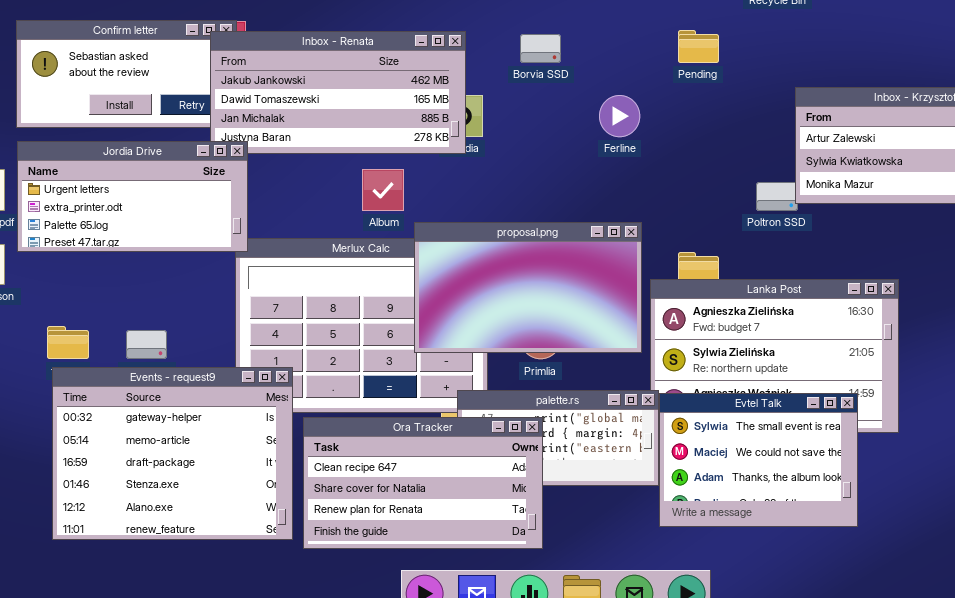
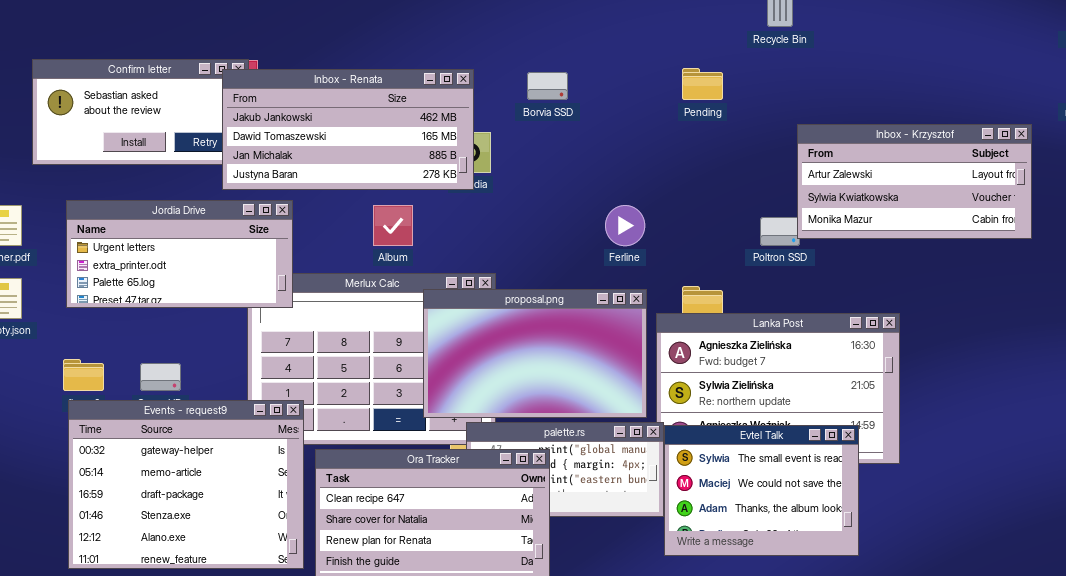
Ferline: [599,95,640,137] -> [605,205,645,246], moved
Jordia Drive: [17,141,248,252] -> [66,200,293,308], moved
proposal.png: [414,222,642,353] -> [423,289,647,418], moved

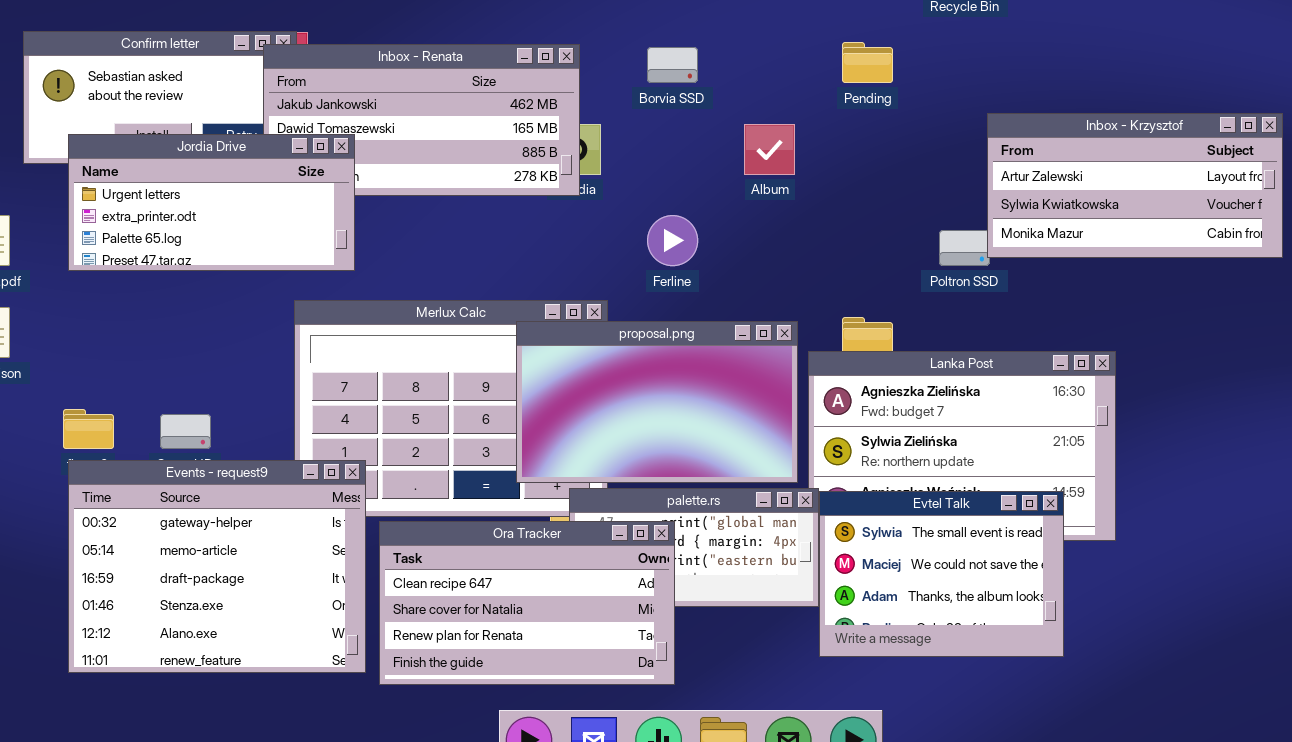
Jordia Drive: [66,200,293,308] -> [68,134,355,271], moved
Album: [373,205,413,246] -> [744,124,795,175], moved
Ferline: [605,205,645,246] -> [647,215,698,266], moved

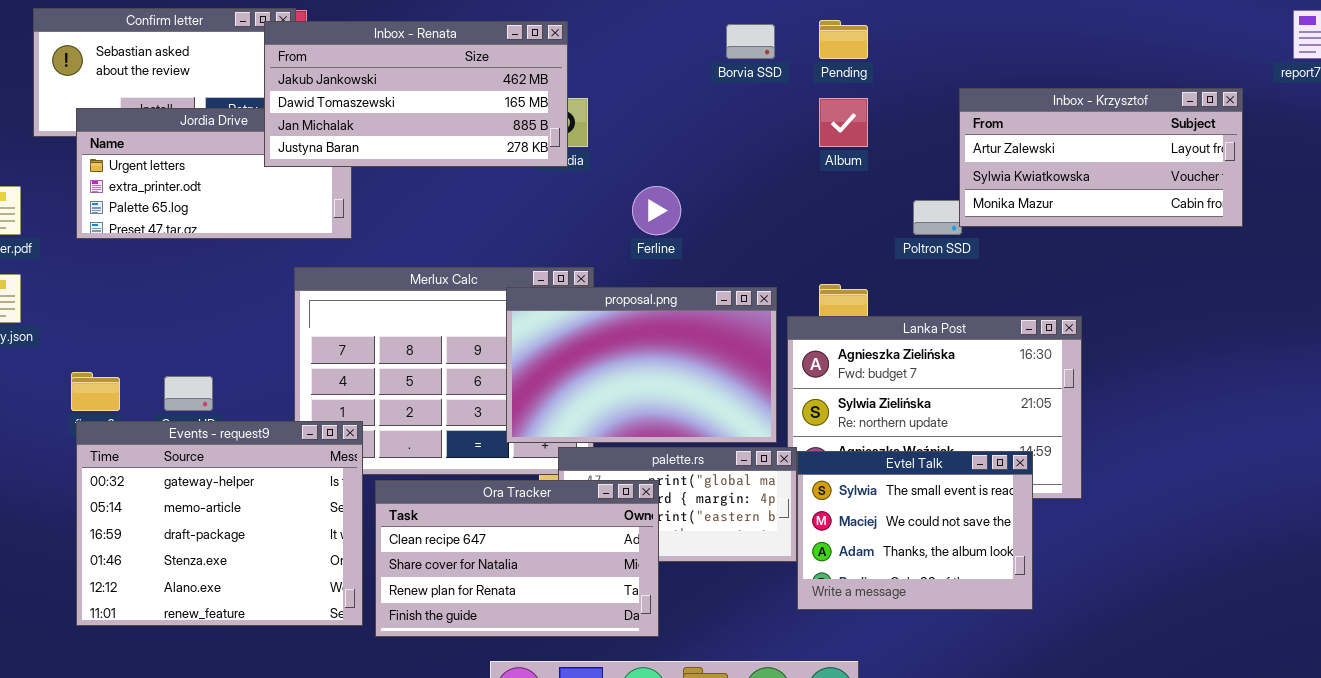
Inbox - Renata: [263,44,580,196] -> [264,21,568,167], raised
Borvia SSD: [647,47,698,83] -> [726,24,775,59], moved
Album: [744,124,795,175] -> [819,98,868,147], moved

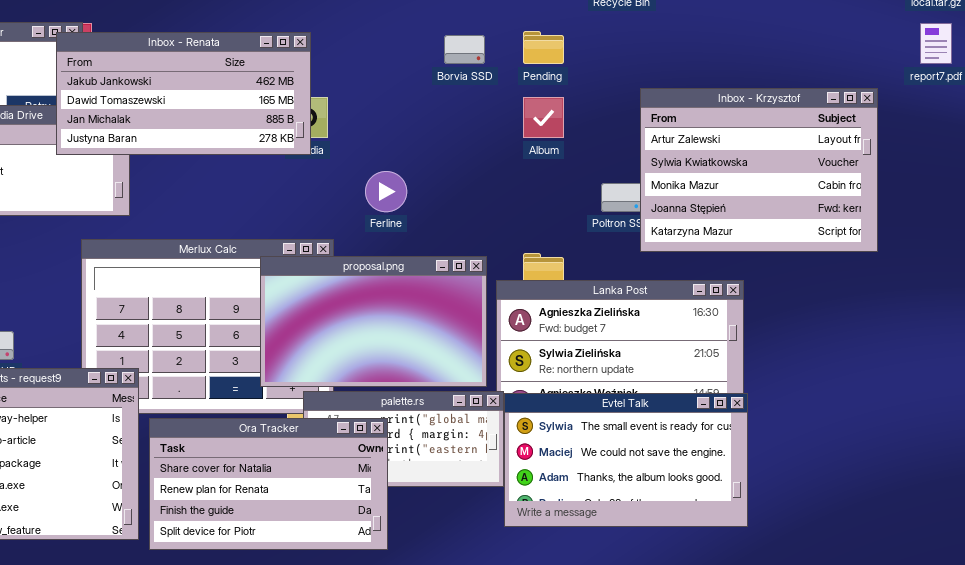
Inbox - Krzysztof: [959,88,1243,227] -> [640,88,878,252], resized
Evtel Talk: [797,451,1033,610] -> [504,393,748,527], resized
Ora Tracker: [375,480,659,637] -> [149,418,388,550], scrolled down 1 row

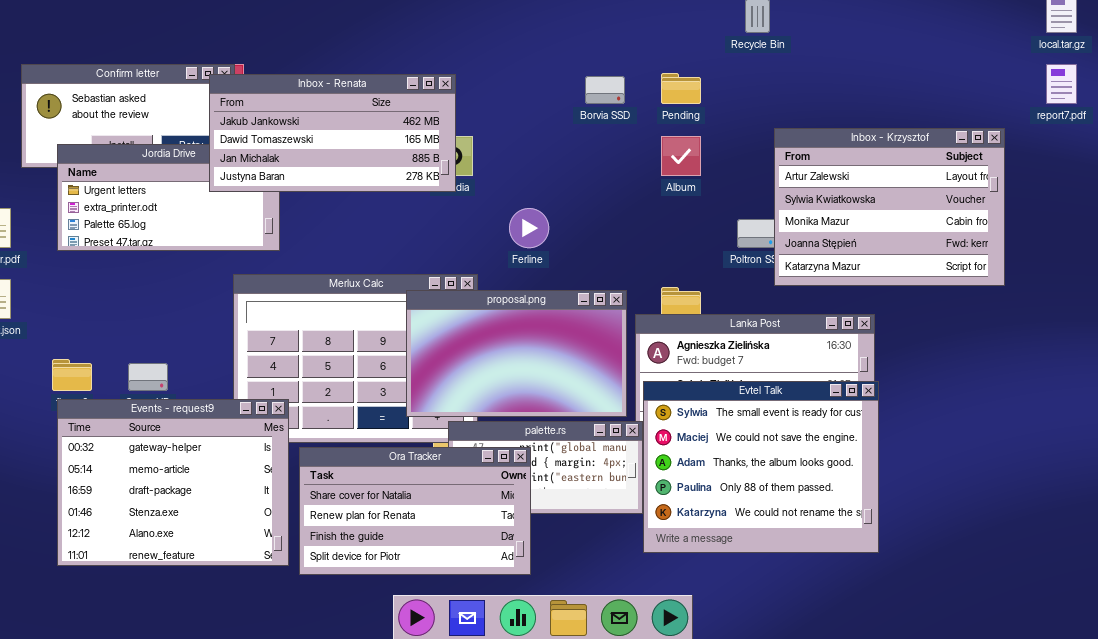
Evtel Talk: [504,393,748,527] -> [643,381,879,553], resized

